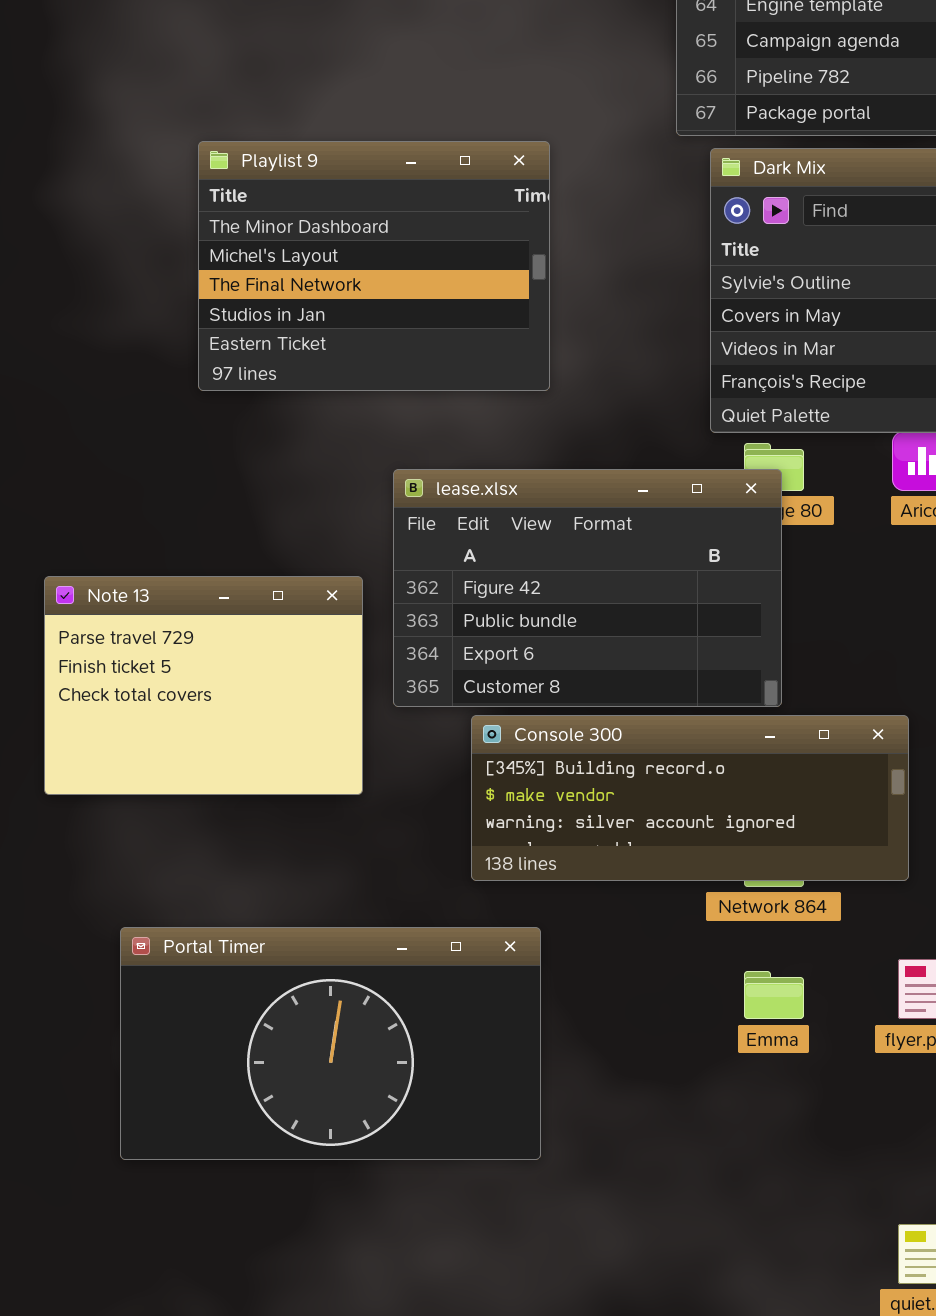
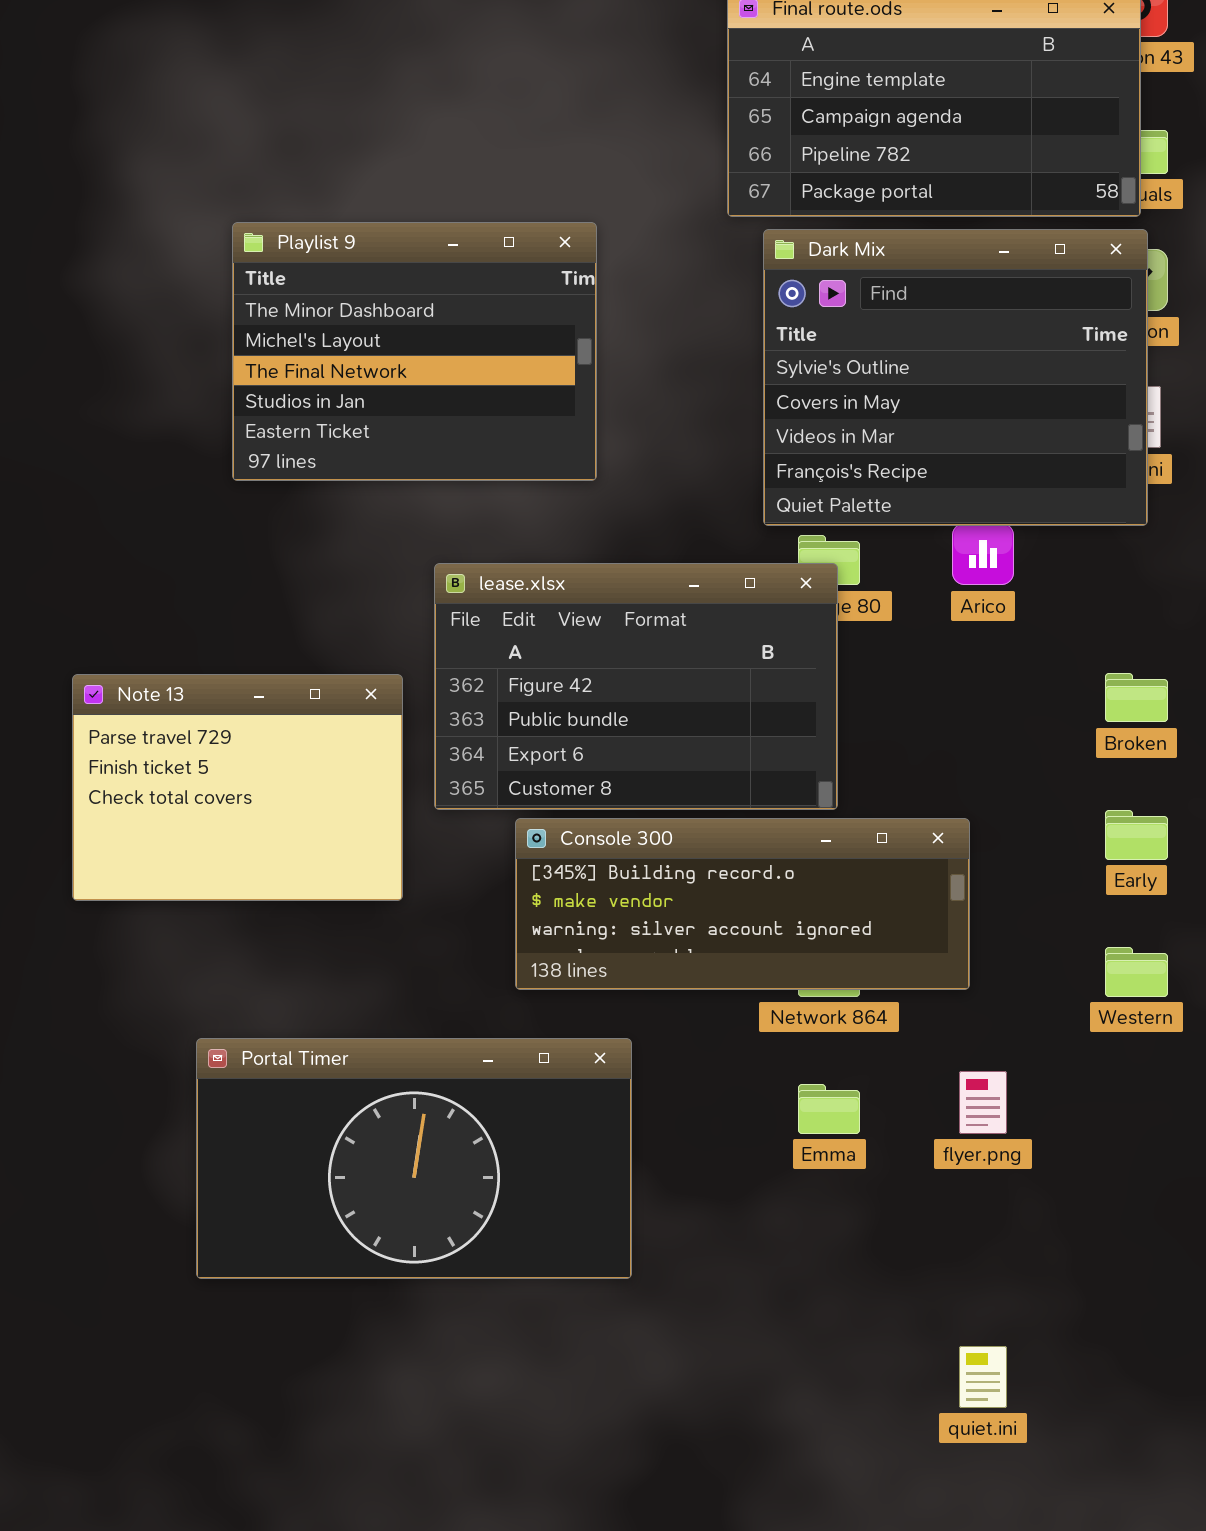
Portal Timer: [120,927,541,1160] -> [196,1038,632,1279], moved

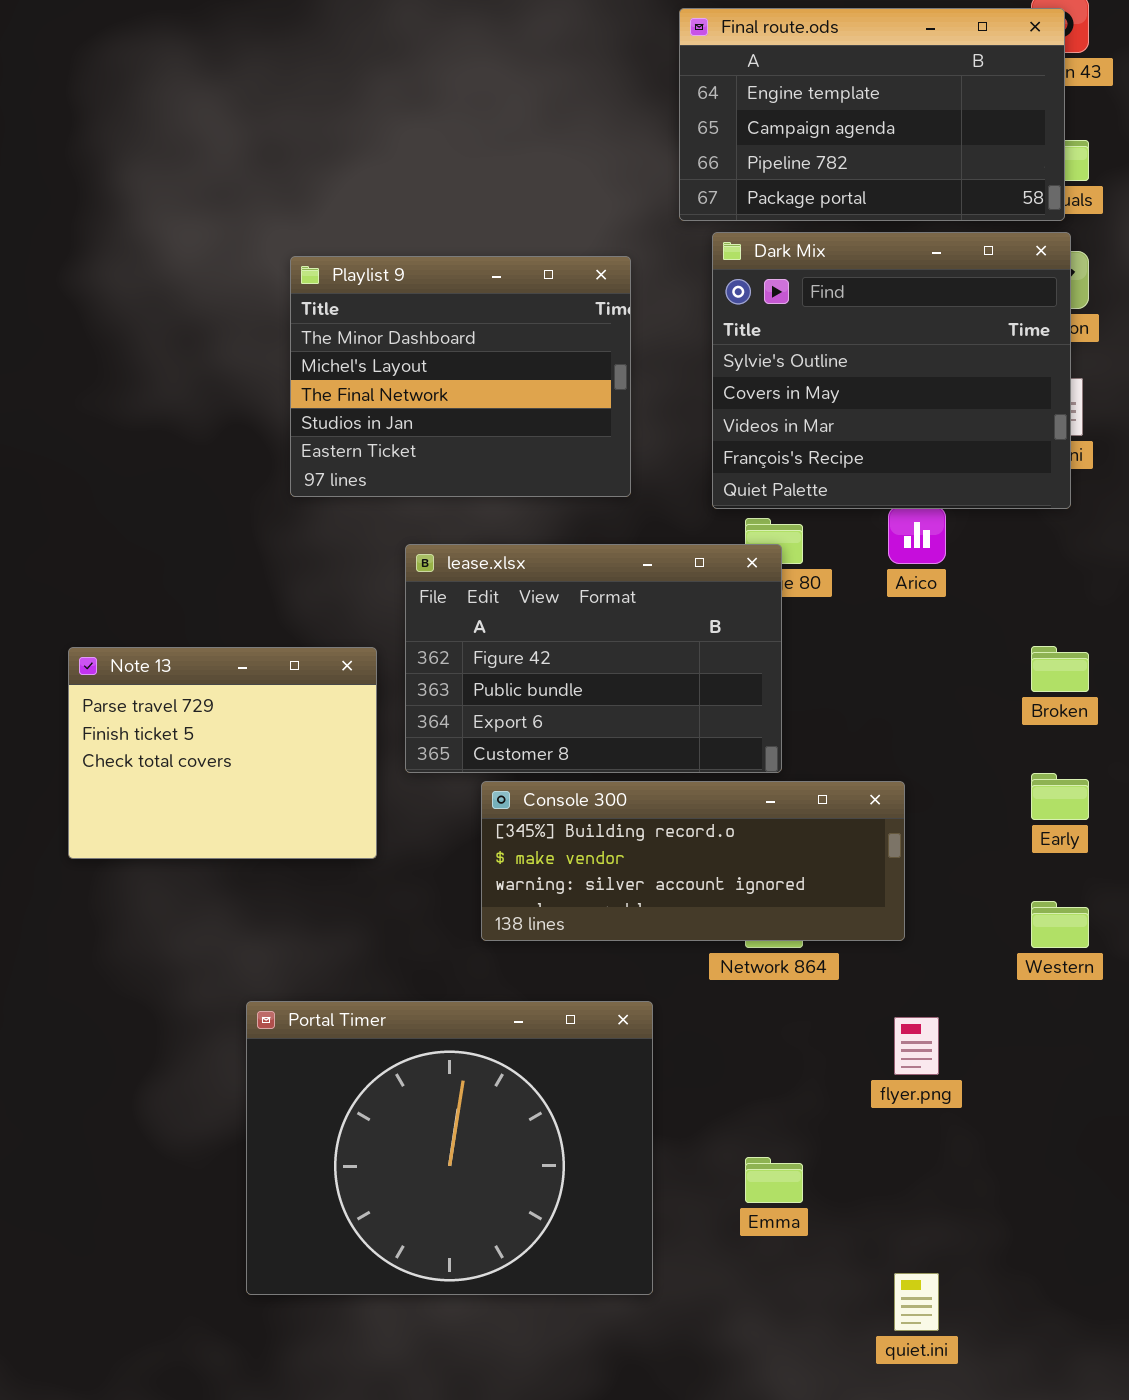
Playlist 9: [232,222,597,481] -> [290,256,631,497], moved
Portal Timer: [196,1038,632,1279] -> [246,1001,653,1295], moved, resized
Emma: [798,1084,860,1134] -> [745,1157,803,1203], moved

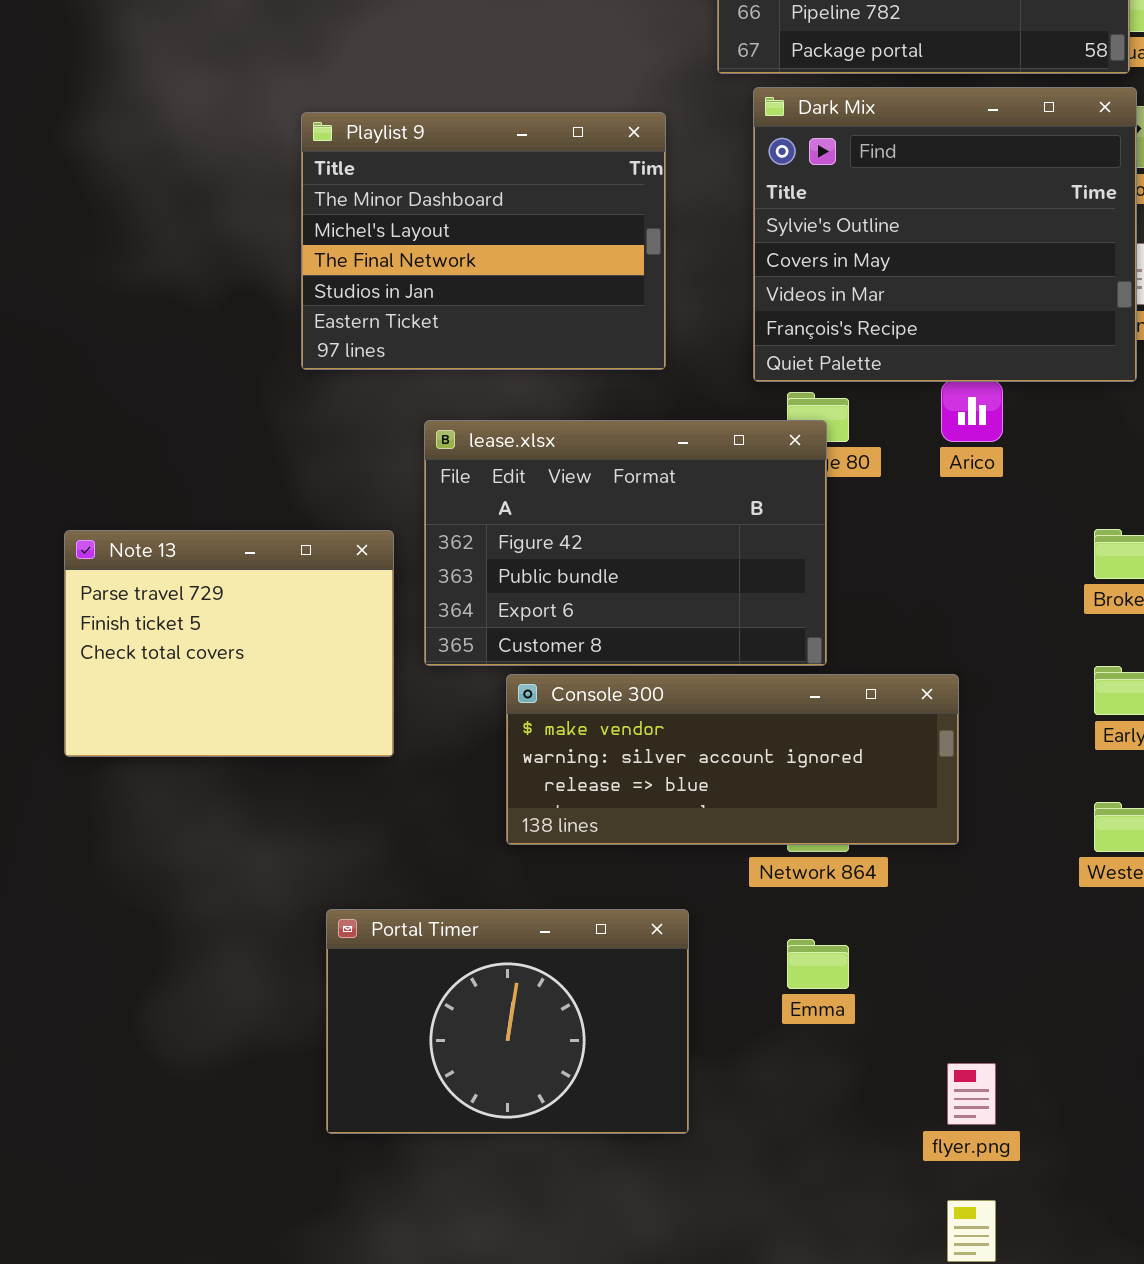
Console 300: [481,781,905,941] -> [506,674,959,845], scrolled down 1 row
Portal Timer: [246,1001,653,1295] -> [326,909,689,1134], resized
flyer.png: [894,1017,939,1075] -> [947,1063,996,1125], moved
Emma: [745,1157,803,1203] -> [787,939,849,989], moved

